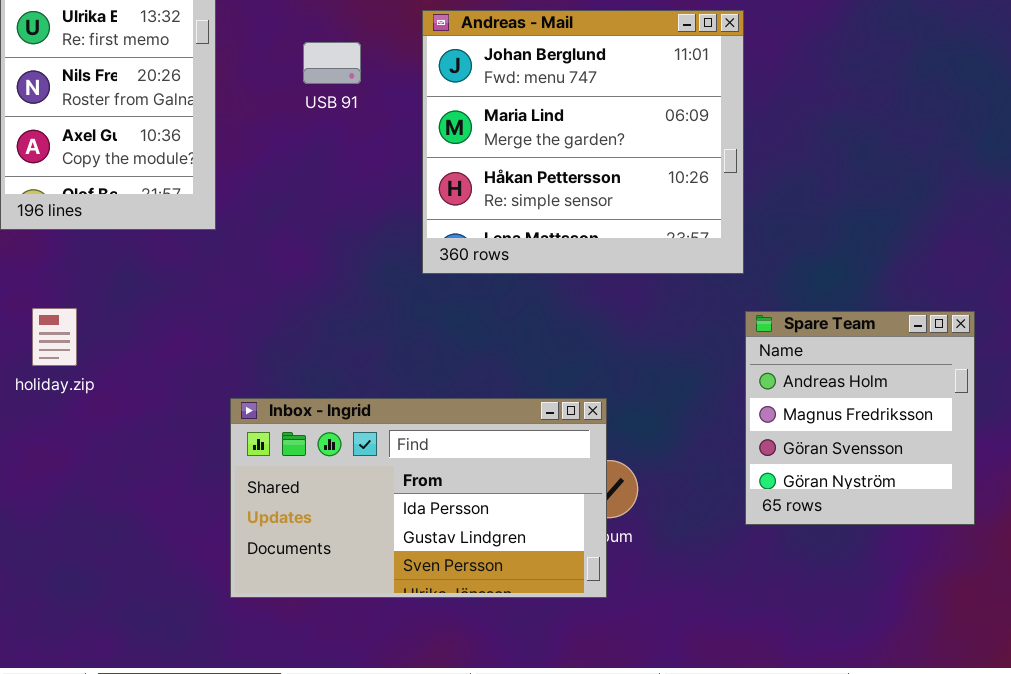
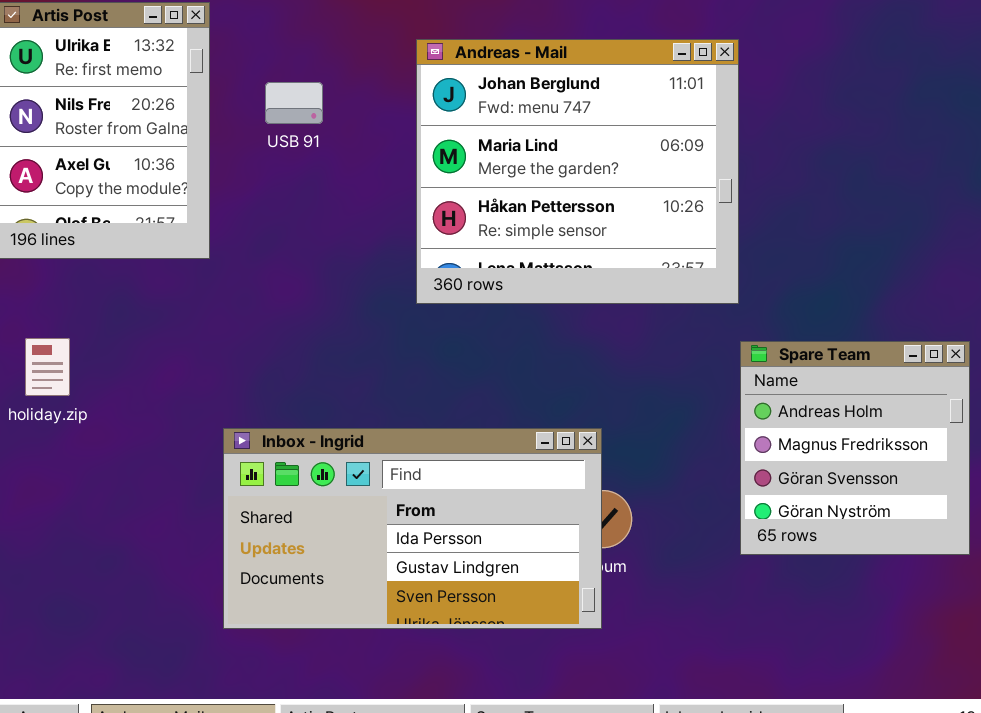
USB 91: [303,42,361,84] -> [265,82,323,124], moved

